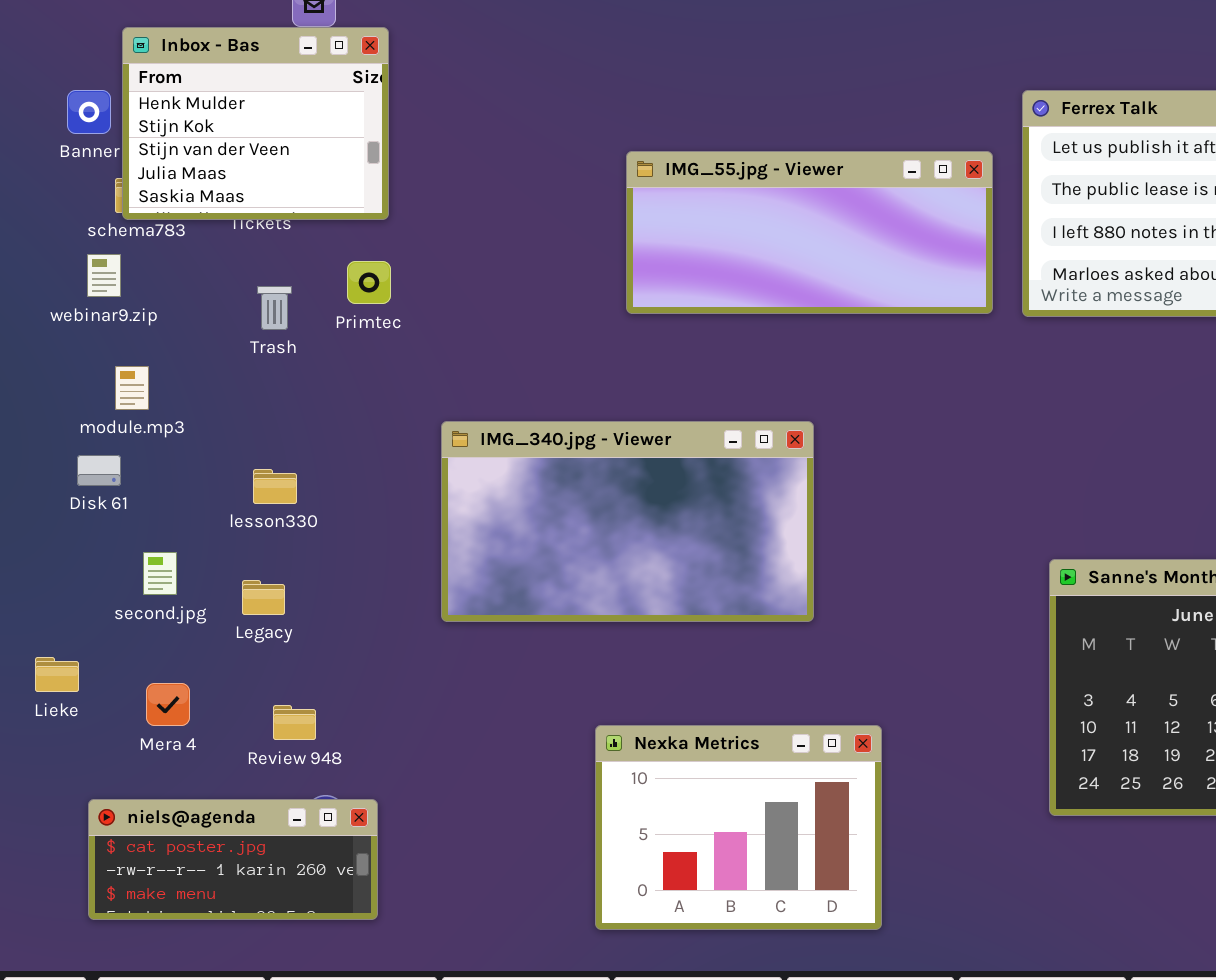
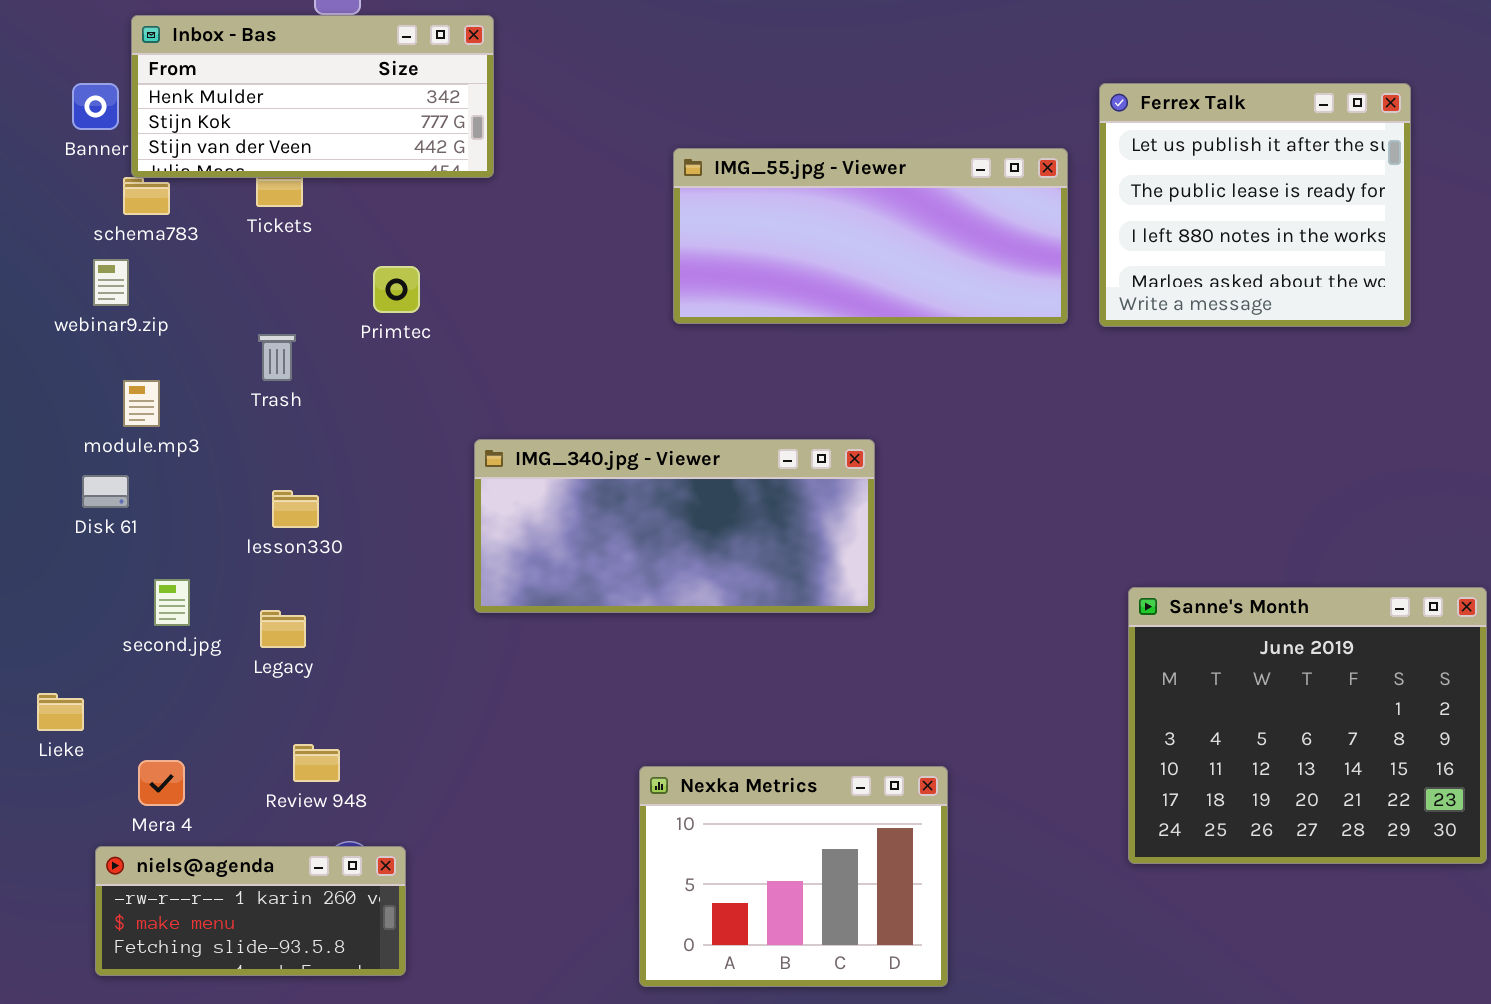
Inbox - Bas: [122,27,389,220] -> [131,15,494,178], resized
Trash: [257,286,292,330] -> [258,334,296,381], moved
IMG_340.jpg - Viewer: [441,421,814,622] -> [474,439,875,613], resized
Mera 4: [146,683,190,726] -> [138,760,185,806], moved
niels@agenda: [88,799,378,920] -> [95,846,406,976], scrolled down 1 row

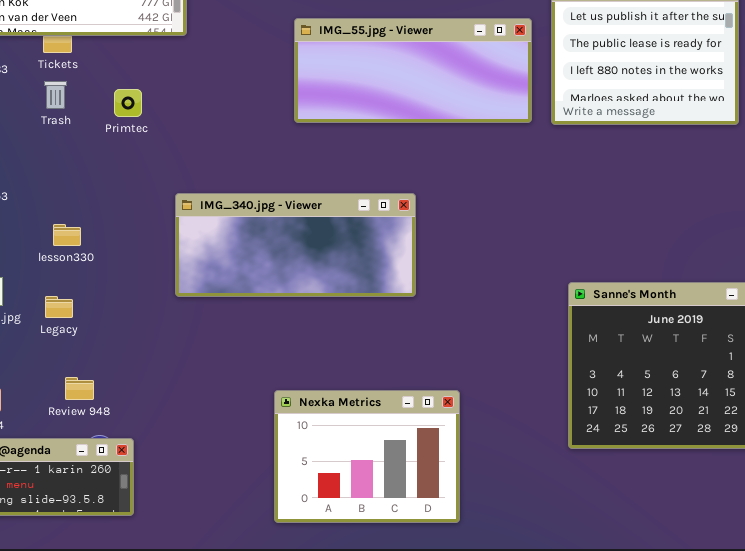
Trash: [258,334,296,381] -> [44,81,67,109], moved

